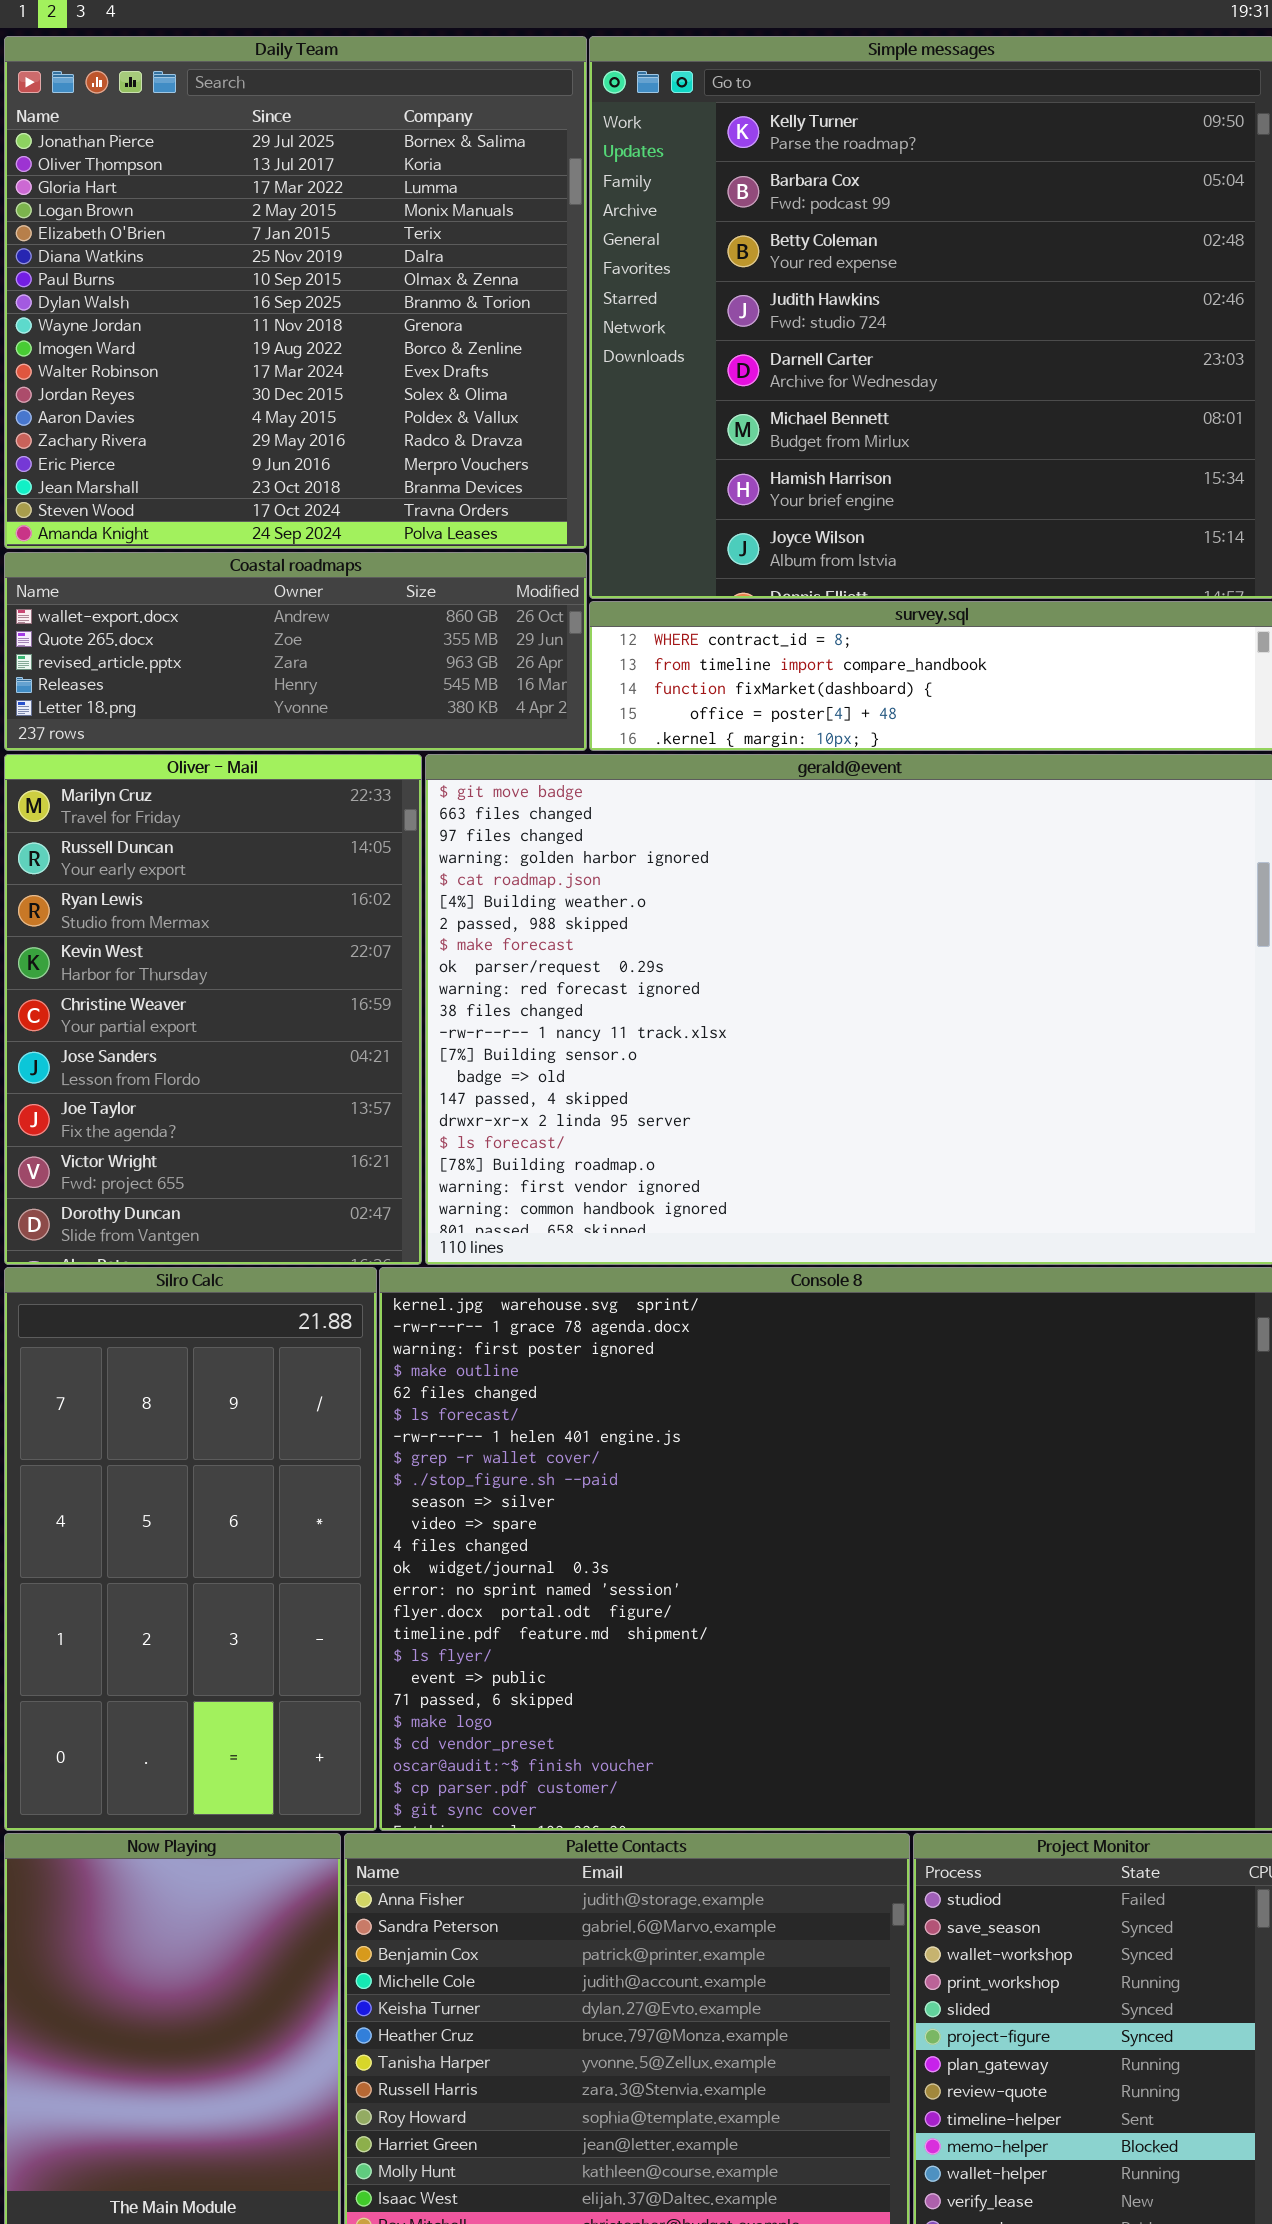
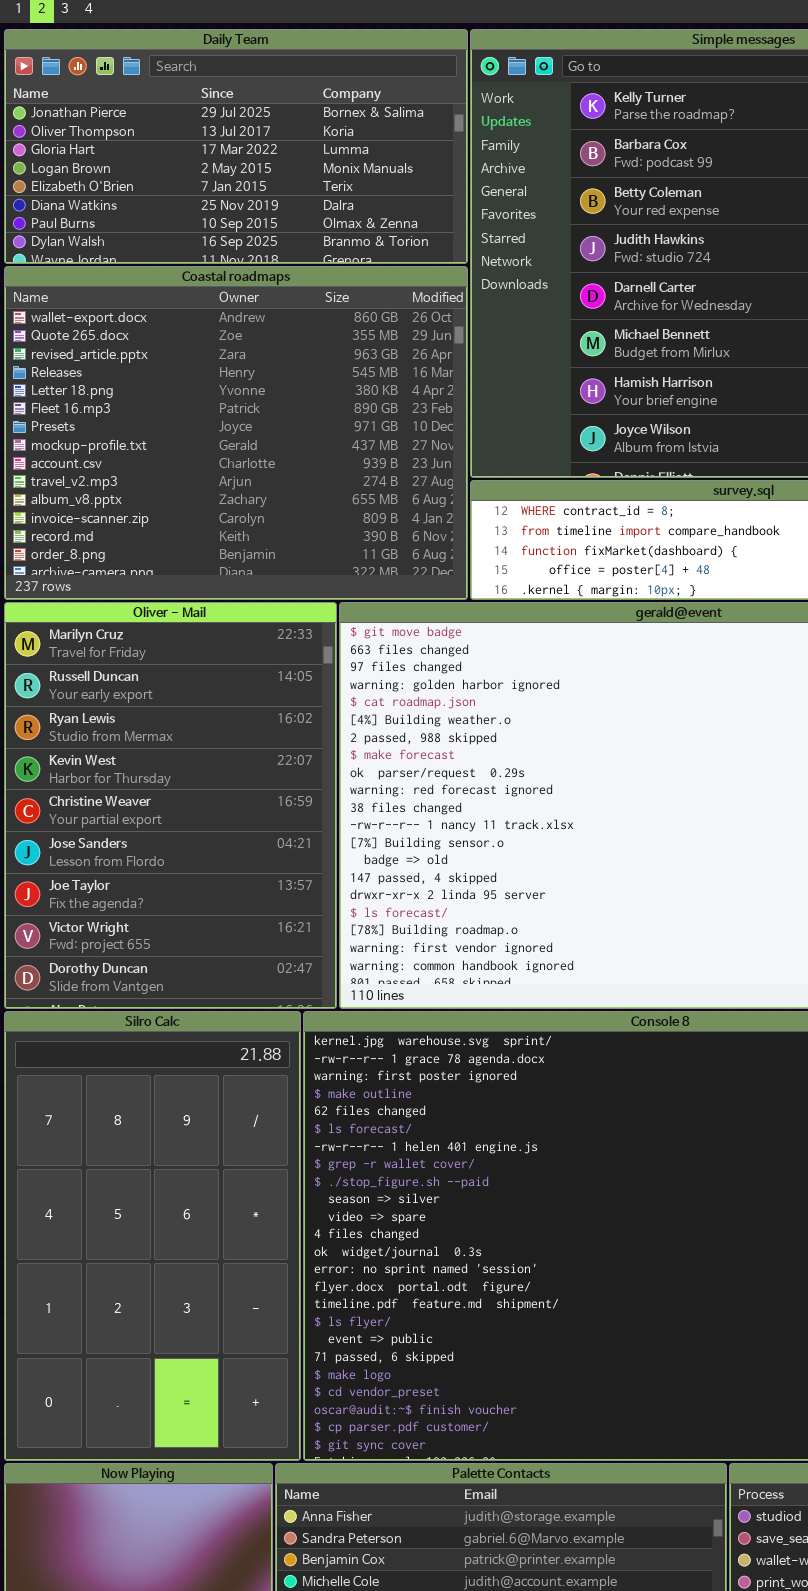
Daily Team: [4,36,587,549] -> [4,29,468,264], resized
Coastal roadmaps: [4,552,587,751] -> [4,266,468,600], resized

